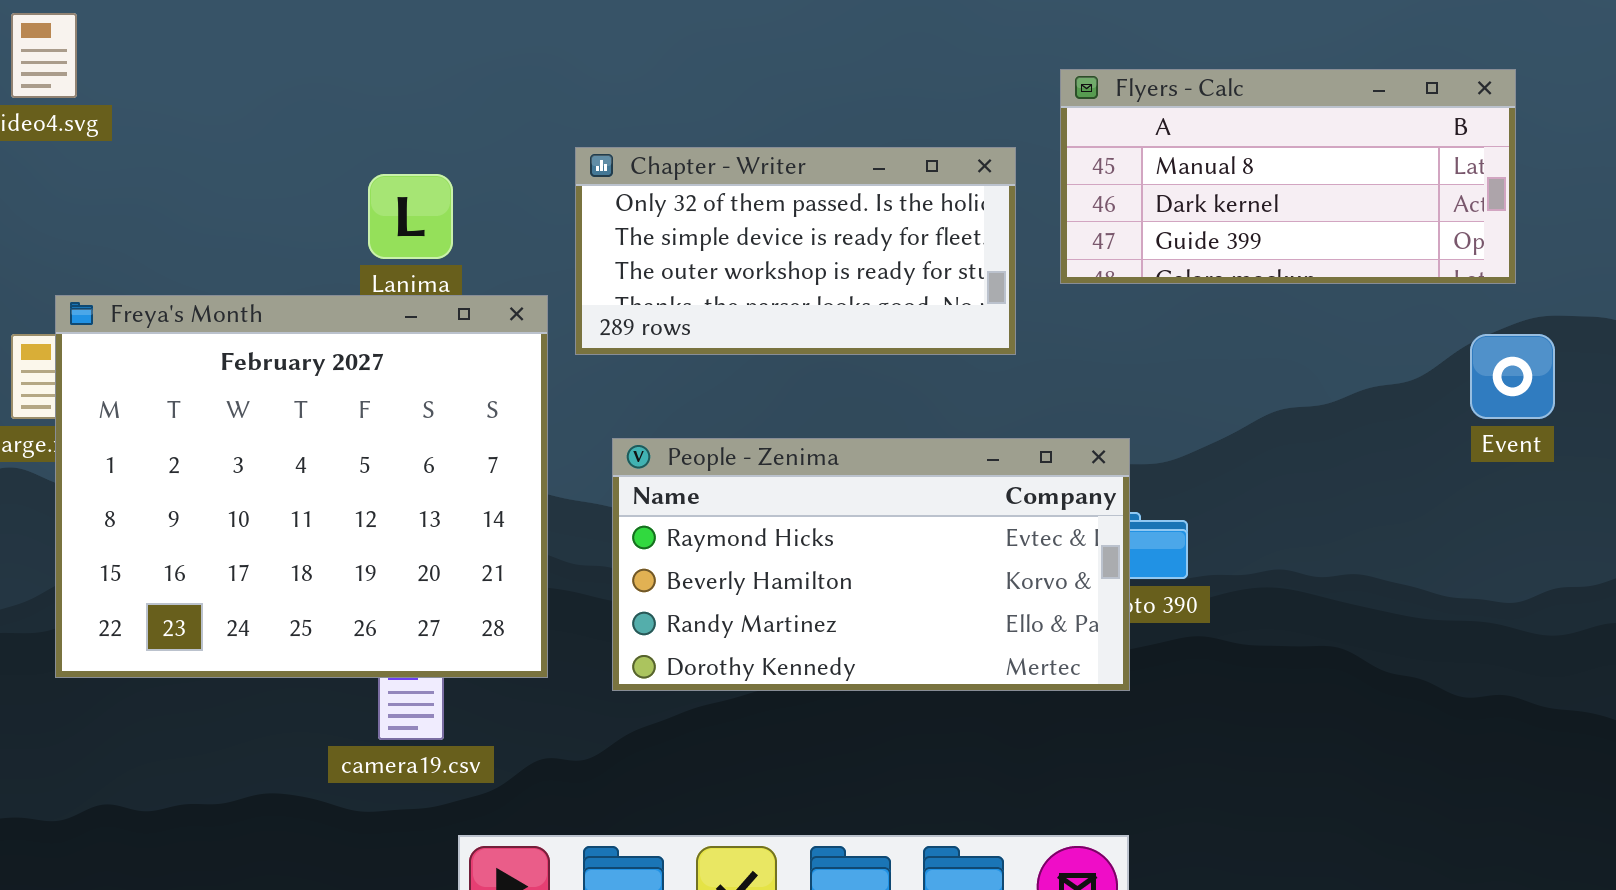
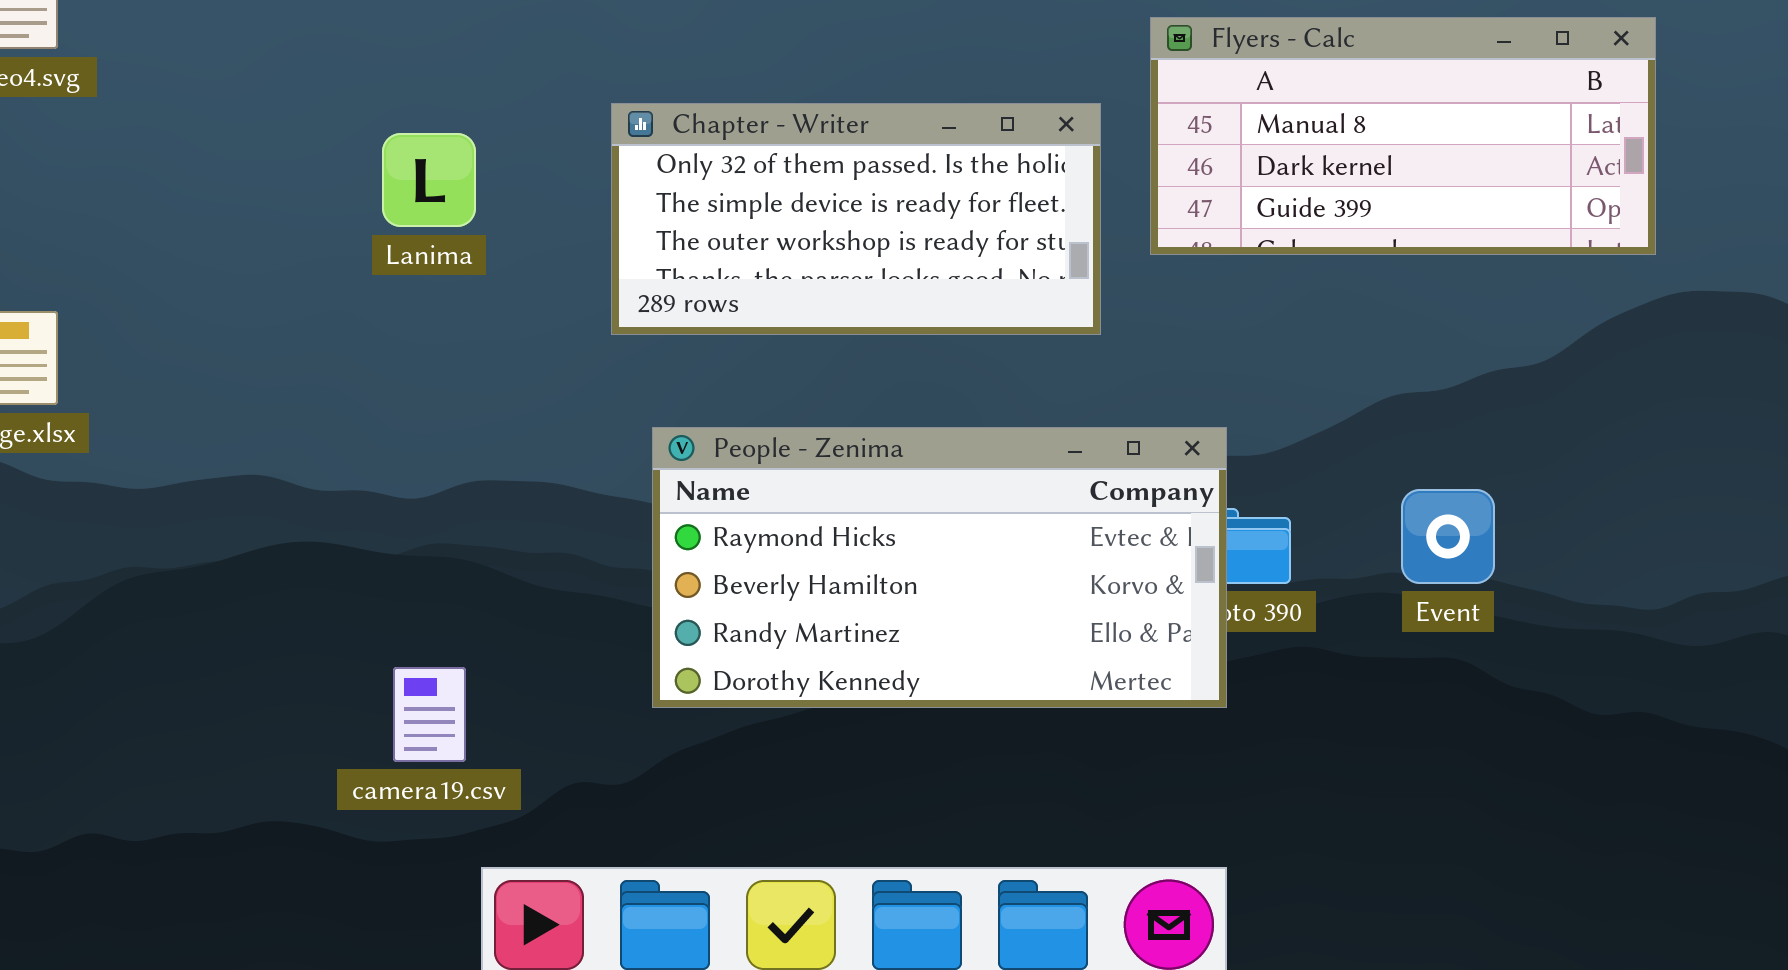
Freya's Month: [55,295,548,678] -> none, closed
Event: [1470,334,1555,419] -> [1401,489,1495,584], moved

